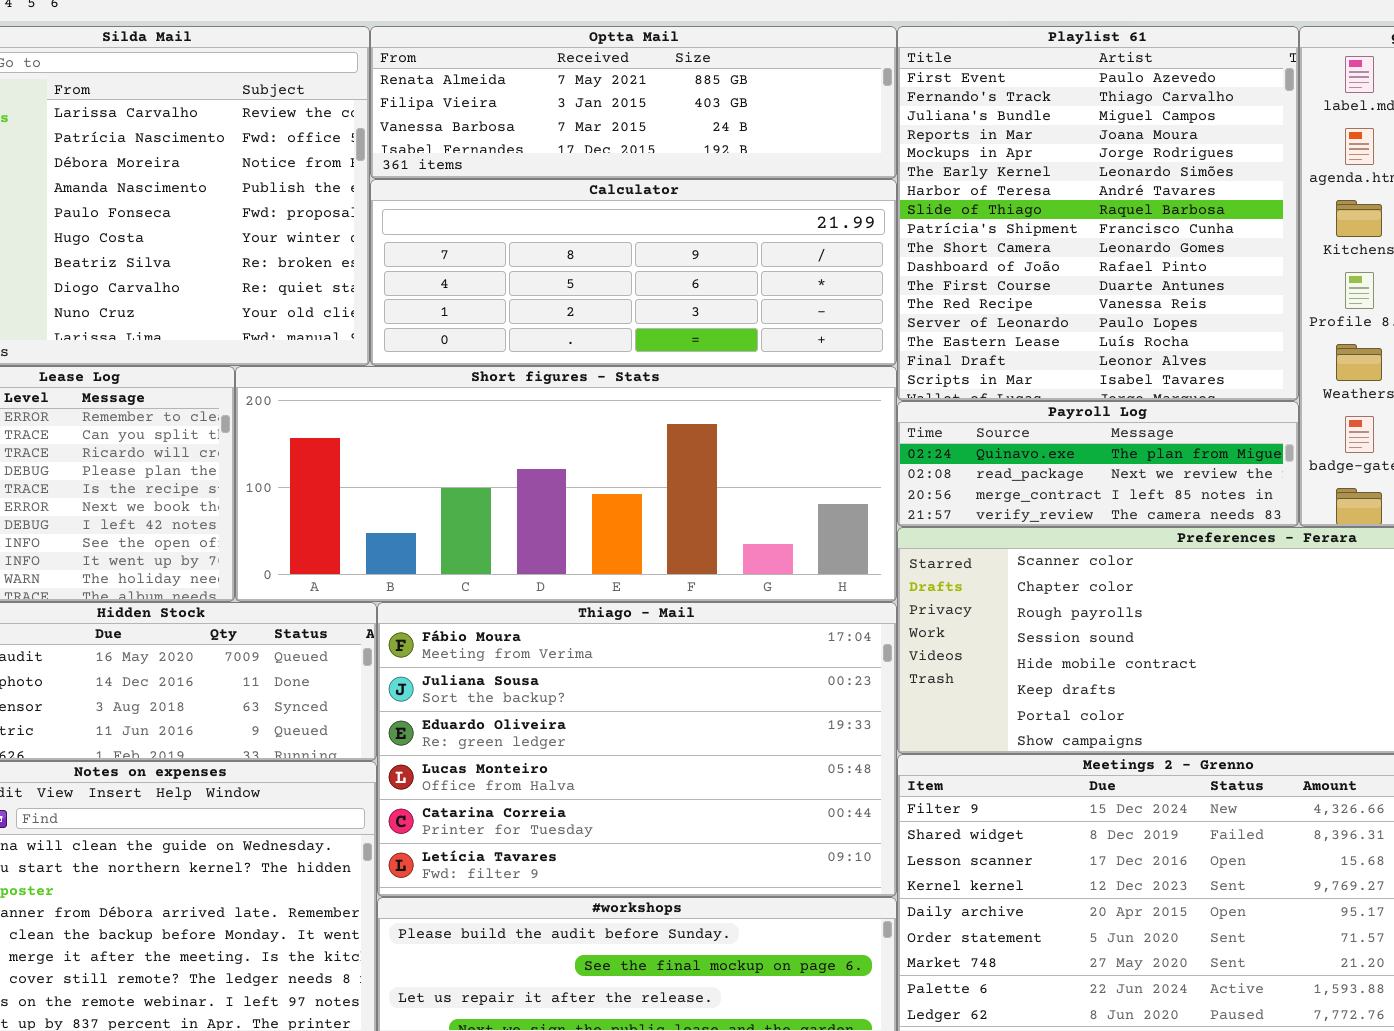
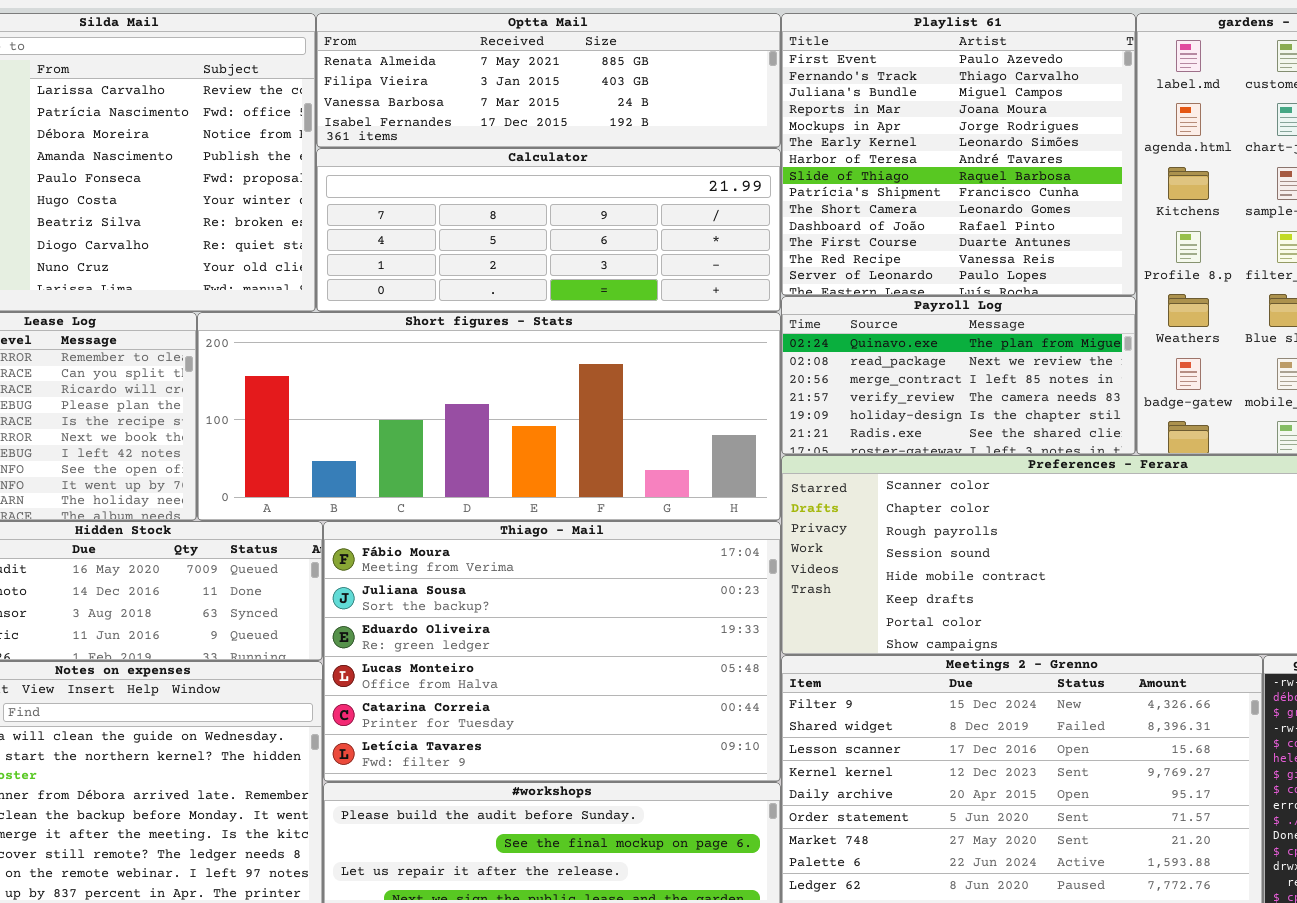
Playlist 61: [897,26,1299,401] -> [781,13,1136,296], resized
Payroll Log: [897,401,1299,527] -> [781,296,1136,455], resized

